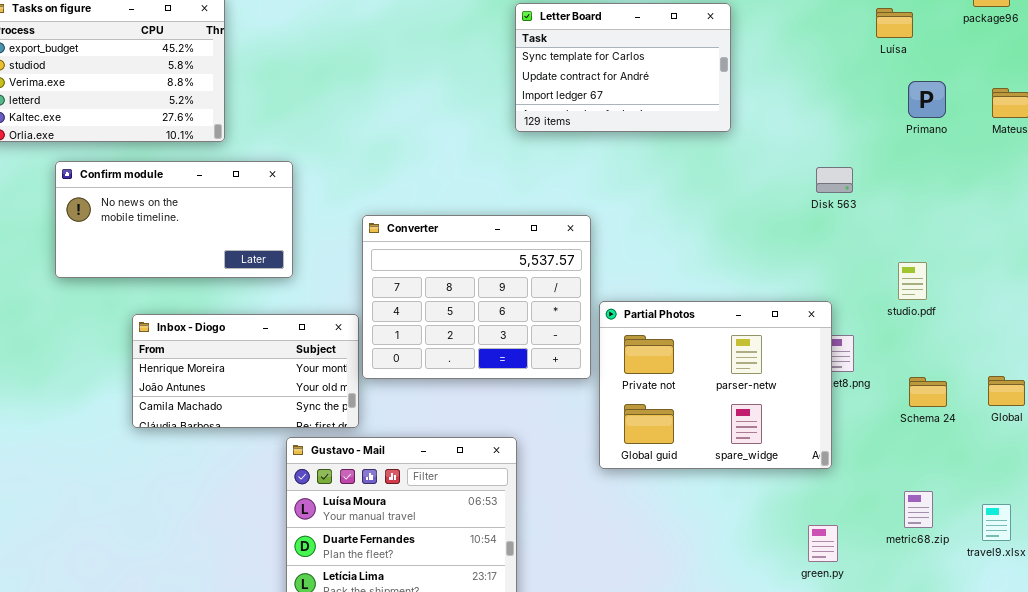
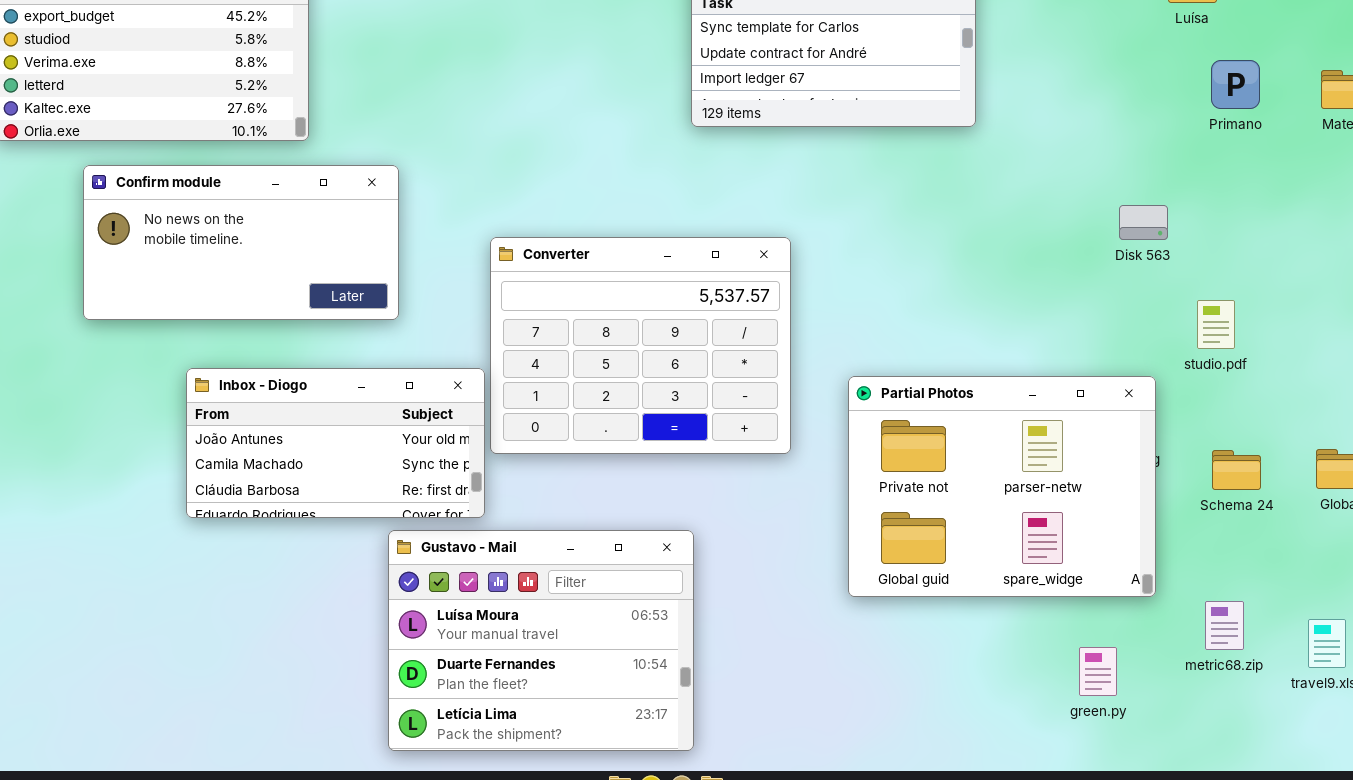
Disk 563: [816,167,853,193] -> [1119,205,1168,240], moved
Partial Photos: [599,301,832,469] -> [848,376,1156,597], moved
Inbox - Diogo: [132,314,359,428] -> [186,368,485,518], scrolled down 1 row

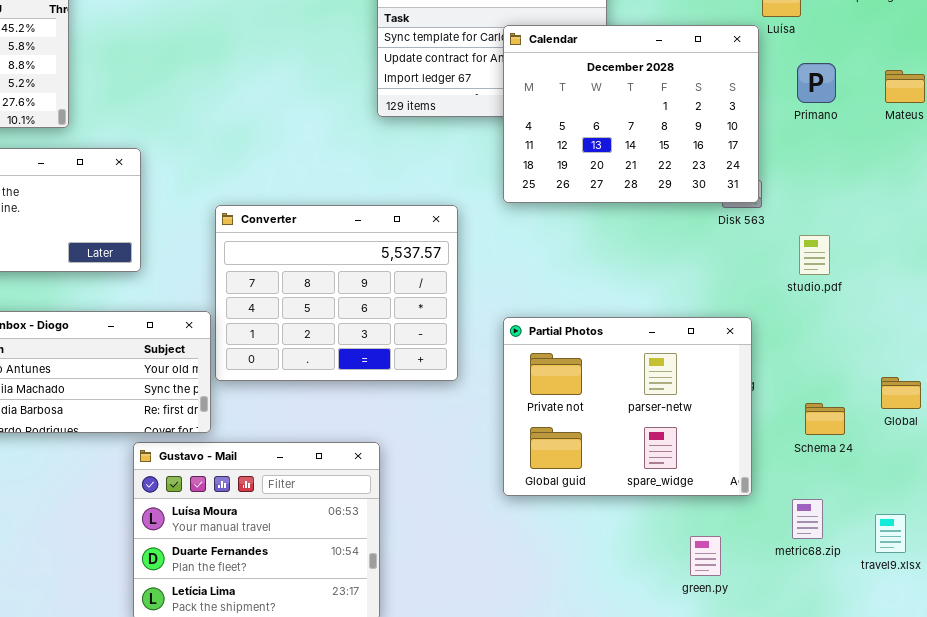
Calendar: none -> [503,25,759,203], opened
studio.pdf: [1197,300,1235,349] -> [799,235,830,275], moved
Schema 24: [1212,450,1261,490] -> [805,403,845,435], moved

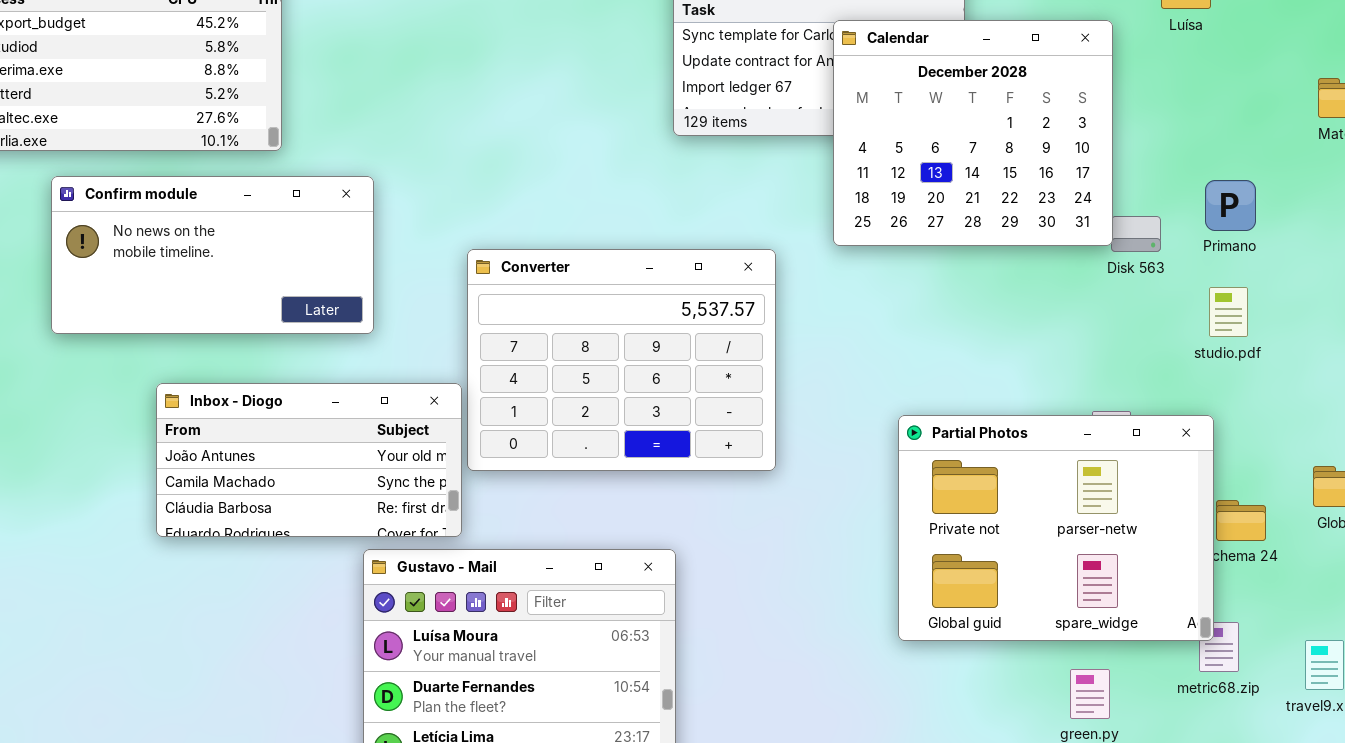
Calendar: [503,25,759,203] -> [833,20,1113,246], resized
Primano: [797,63,836,103] -> [1205,180,1256,231], moved
Partial Photos: [503,317,752,496] -> [898,415,1214,641], moved

